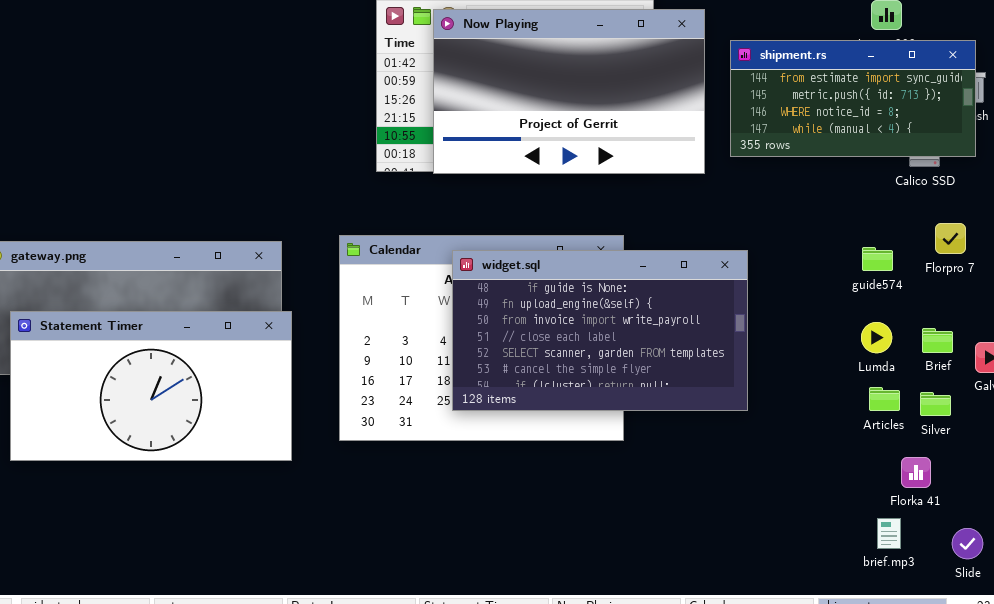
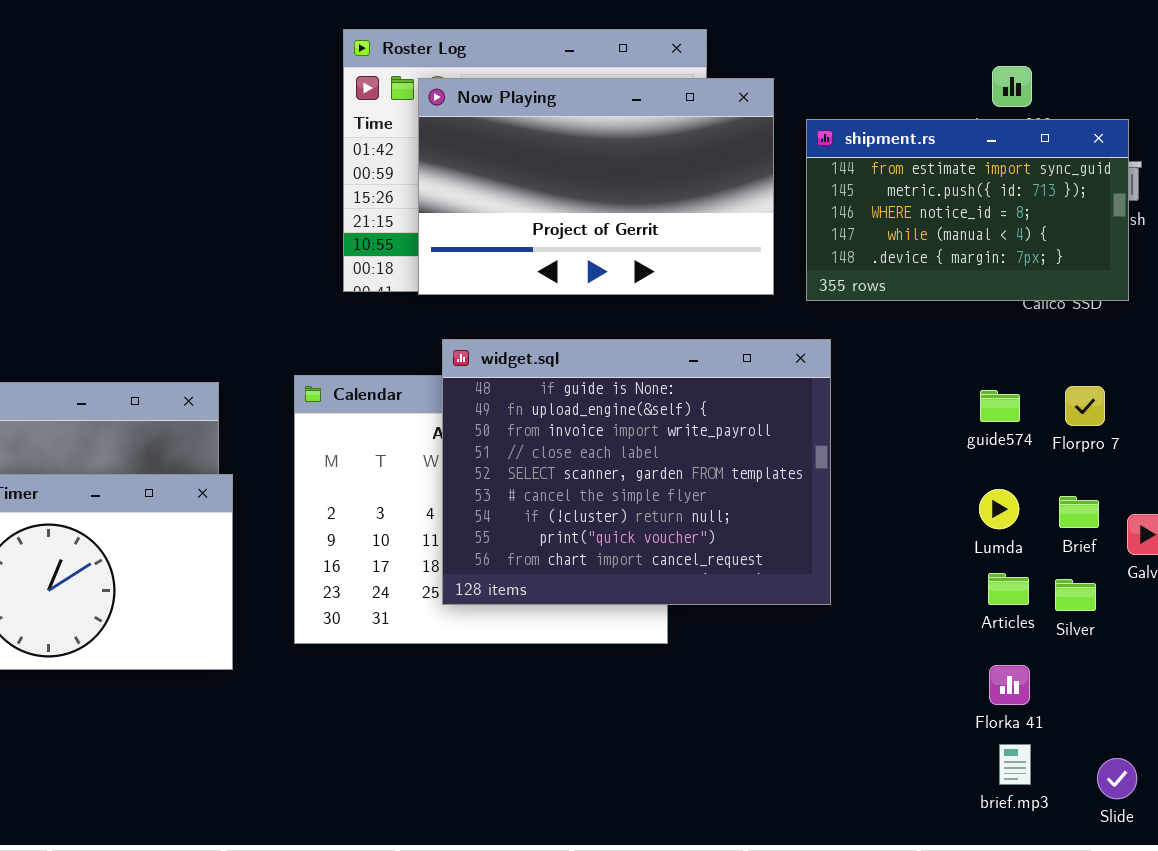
shipment.rs: [730,40,976,157] -> [806,119,1129,301], resized
Florpro 7: [935,223,966,254] -> [1065,386,1105,426], moved
widget.sql: [452,250,748,411] -> [442,339,831,605], resized
Florka 41: [901,457,931,488] -> [989,665,1030,705], moved

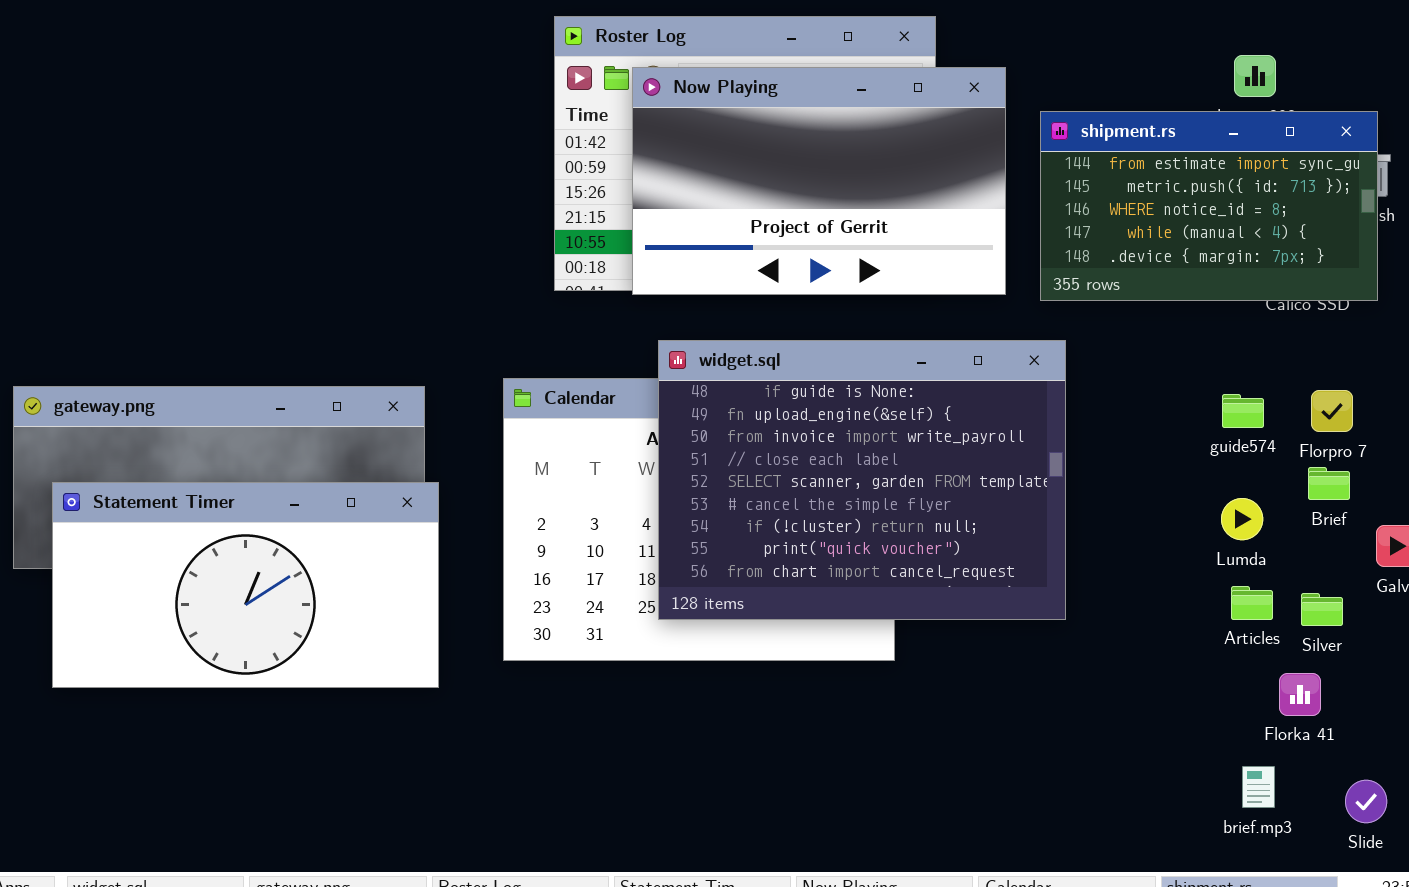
Brief: [1059,496,1099,528] -> [1308,467,1350,500], moved
Florka 41: [989,665,1030,705] -> [1279,673,1321,716], moved

